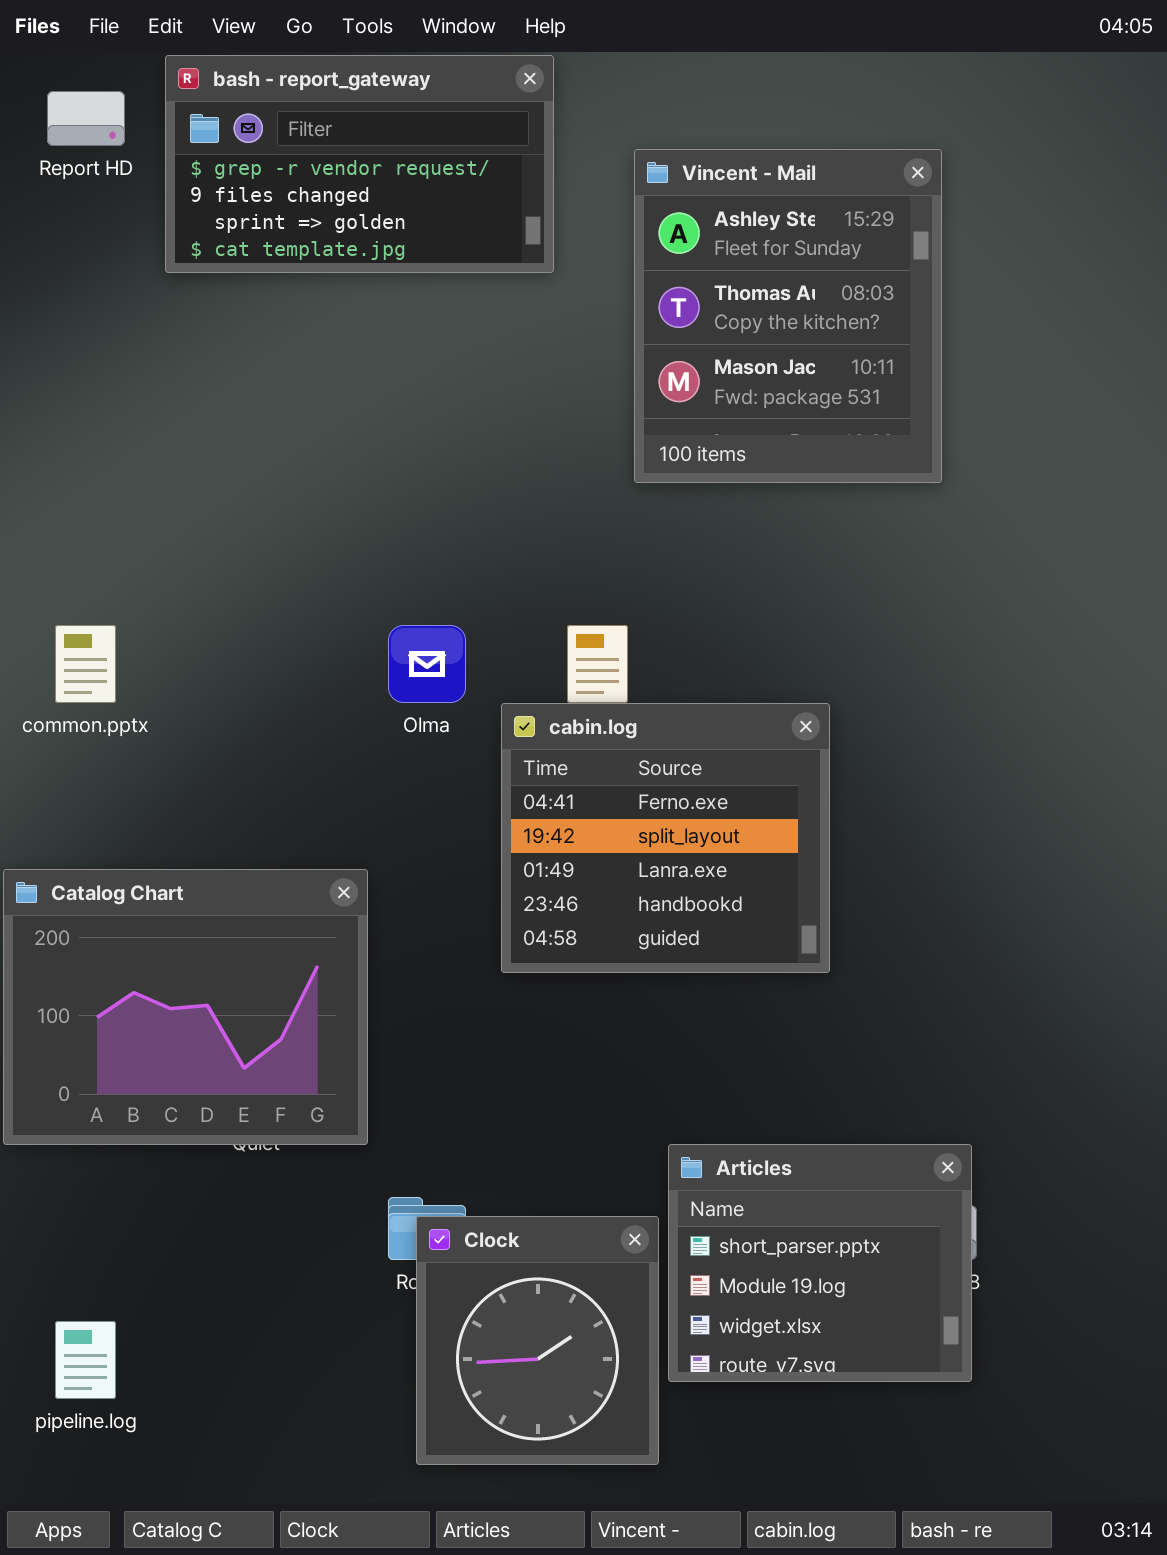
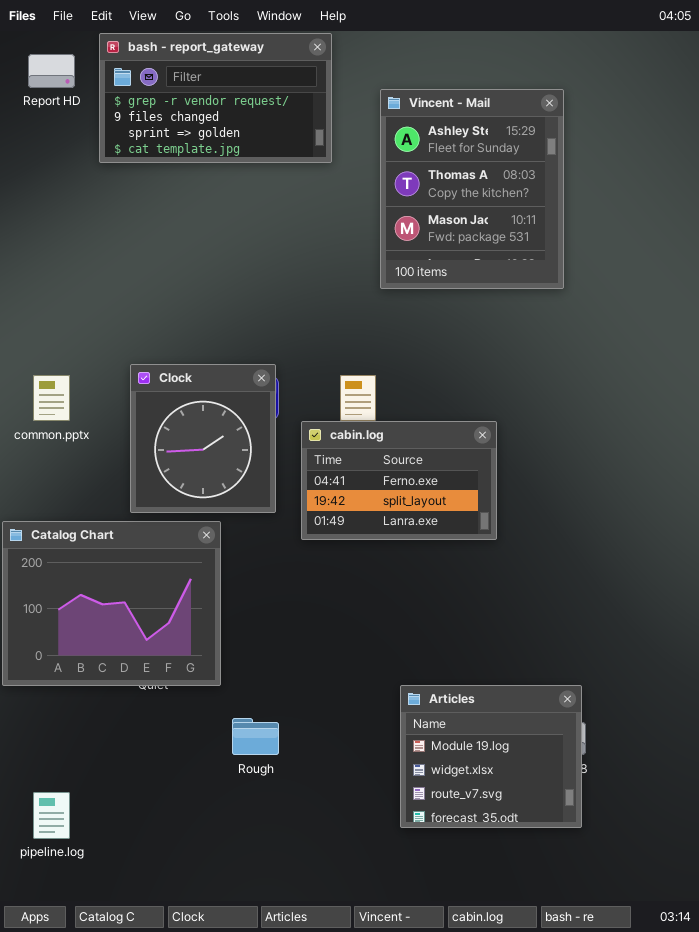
cabin.log: [501,703,830,973] -> [301,421,497,540], resized
Articles: [668,1144,972,1382] -> [400,685,582,828], scrolled down 1 row
Clock: [416,1216,659,1465] -> [130,364,276,513], moved

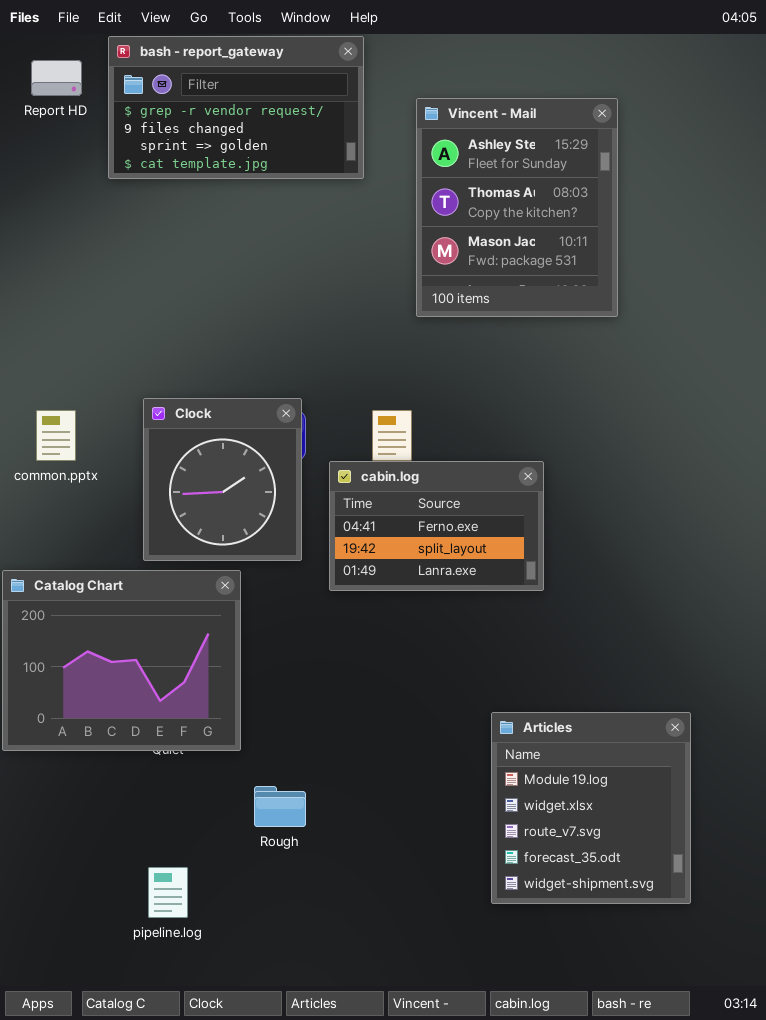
Articles: [400,685,582,828] -> [491,712,691,904], moved, resized
pipeline.log: [33,792,70,839] -> [148,867,188,918], moved

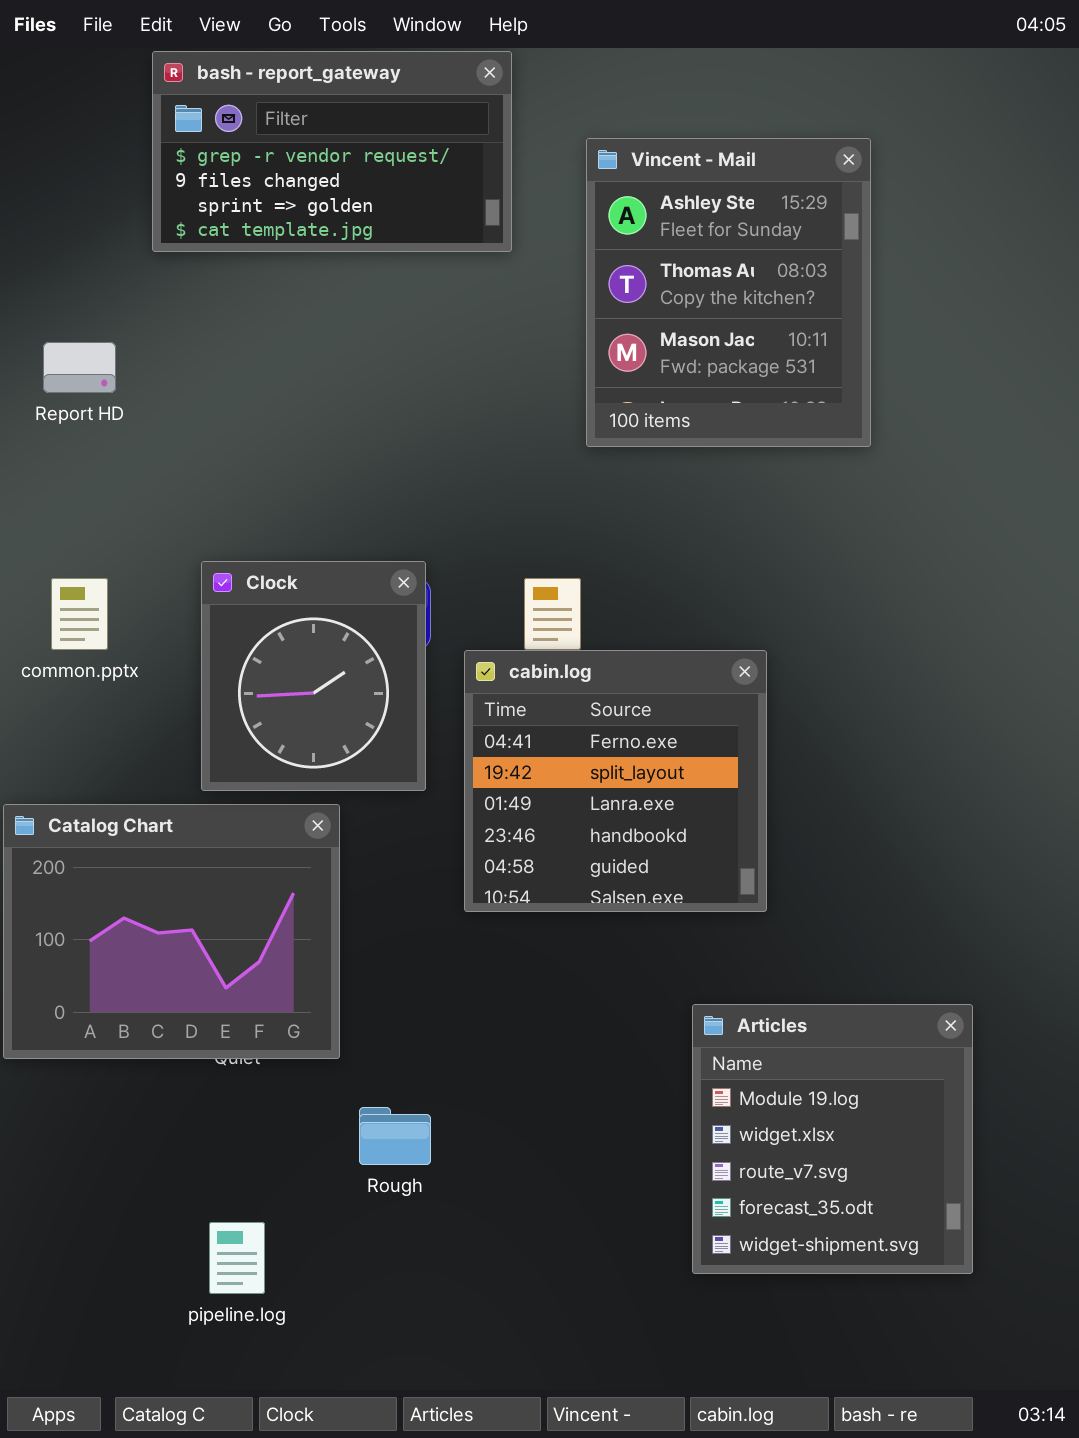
Report HD: [31,60,82,96] -> [43,342,116,393], moved
cabin.log: [329,461,544,591] -> [464,650,767,912], resized

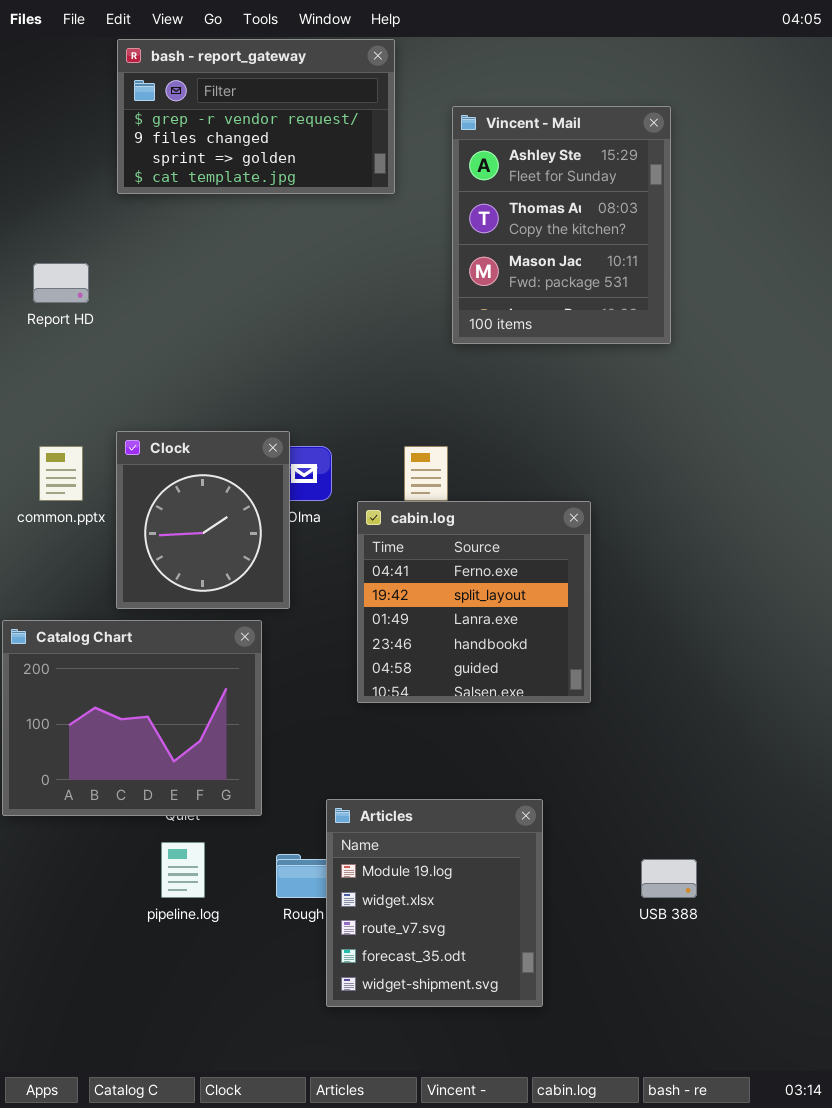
Clock: [201,561,426,791] -> [116,431,290,609], moved
Articles: [692,1004,973,1274] -> [326,799,543,1007], moved
pipeline.log: [209,1222,265,1294] -> [161,842,205,898], moved

